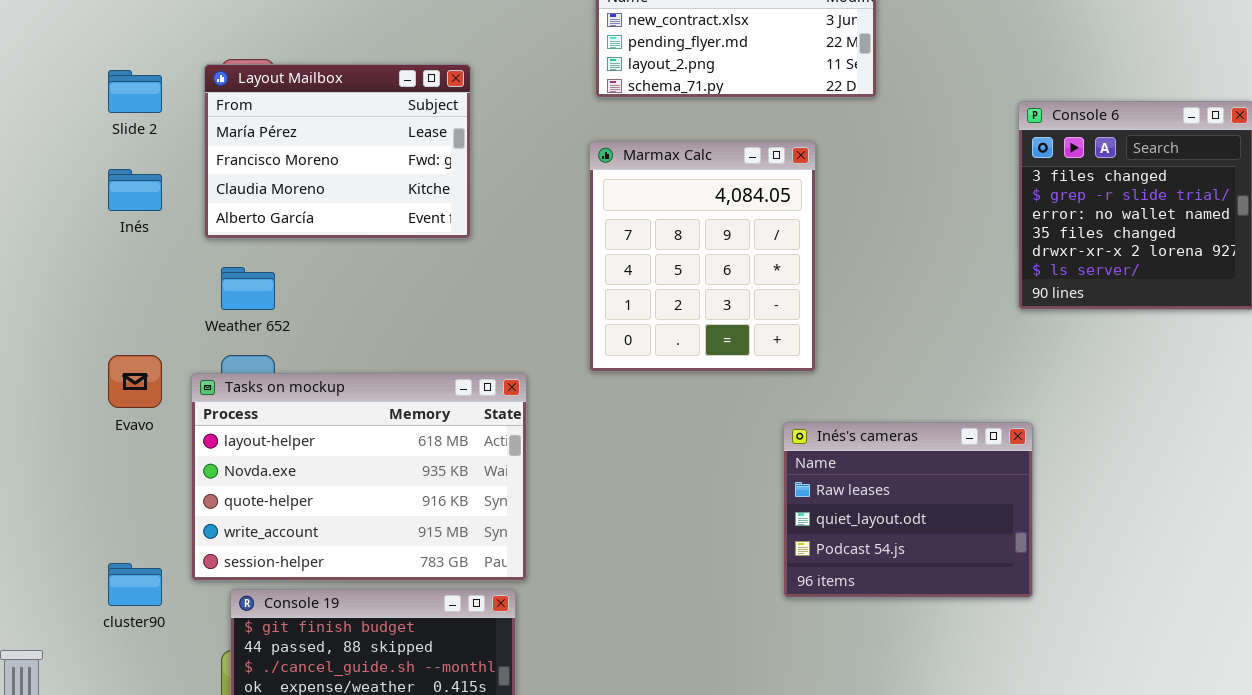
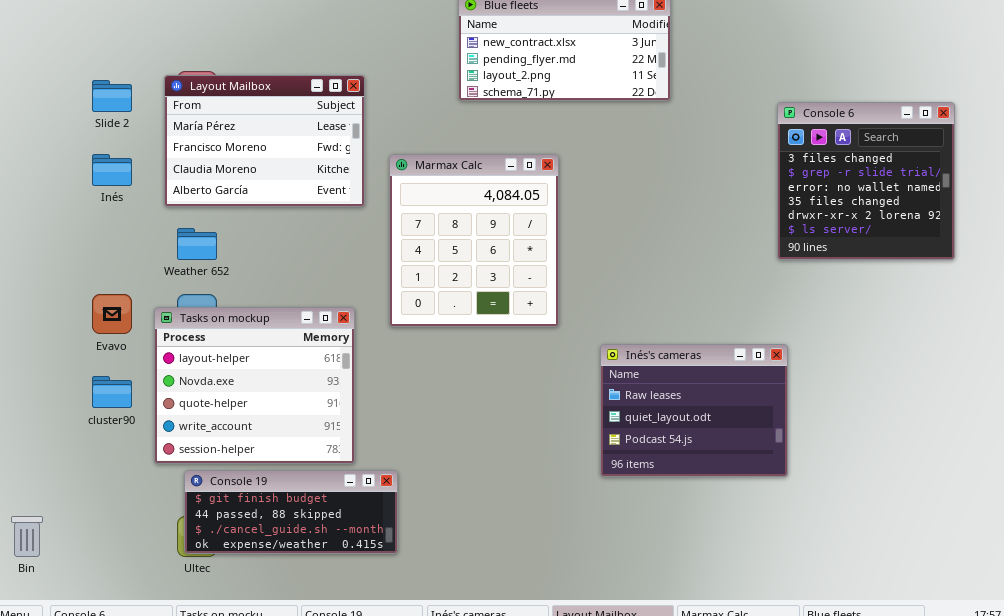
Marmax Calc: [589,141,816,372] -> [389,154,559,327], moved
Tasks on mockup: [191,373,527,581] -> [154,307,355,464], resized
cluster90: [108,563,162,606] -> [92,376,132,408], moved

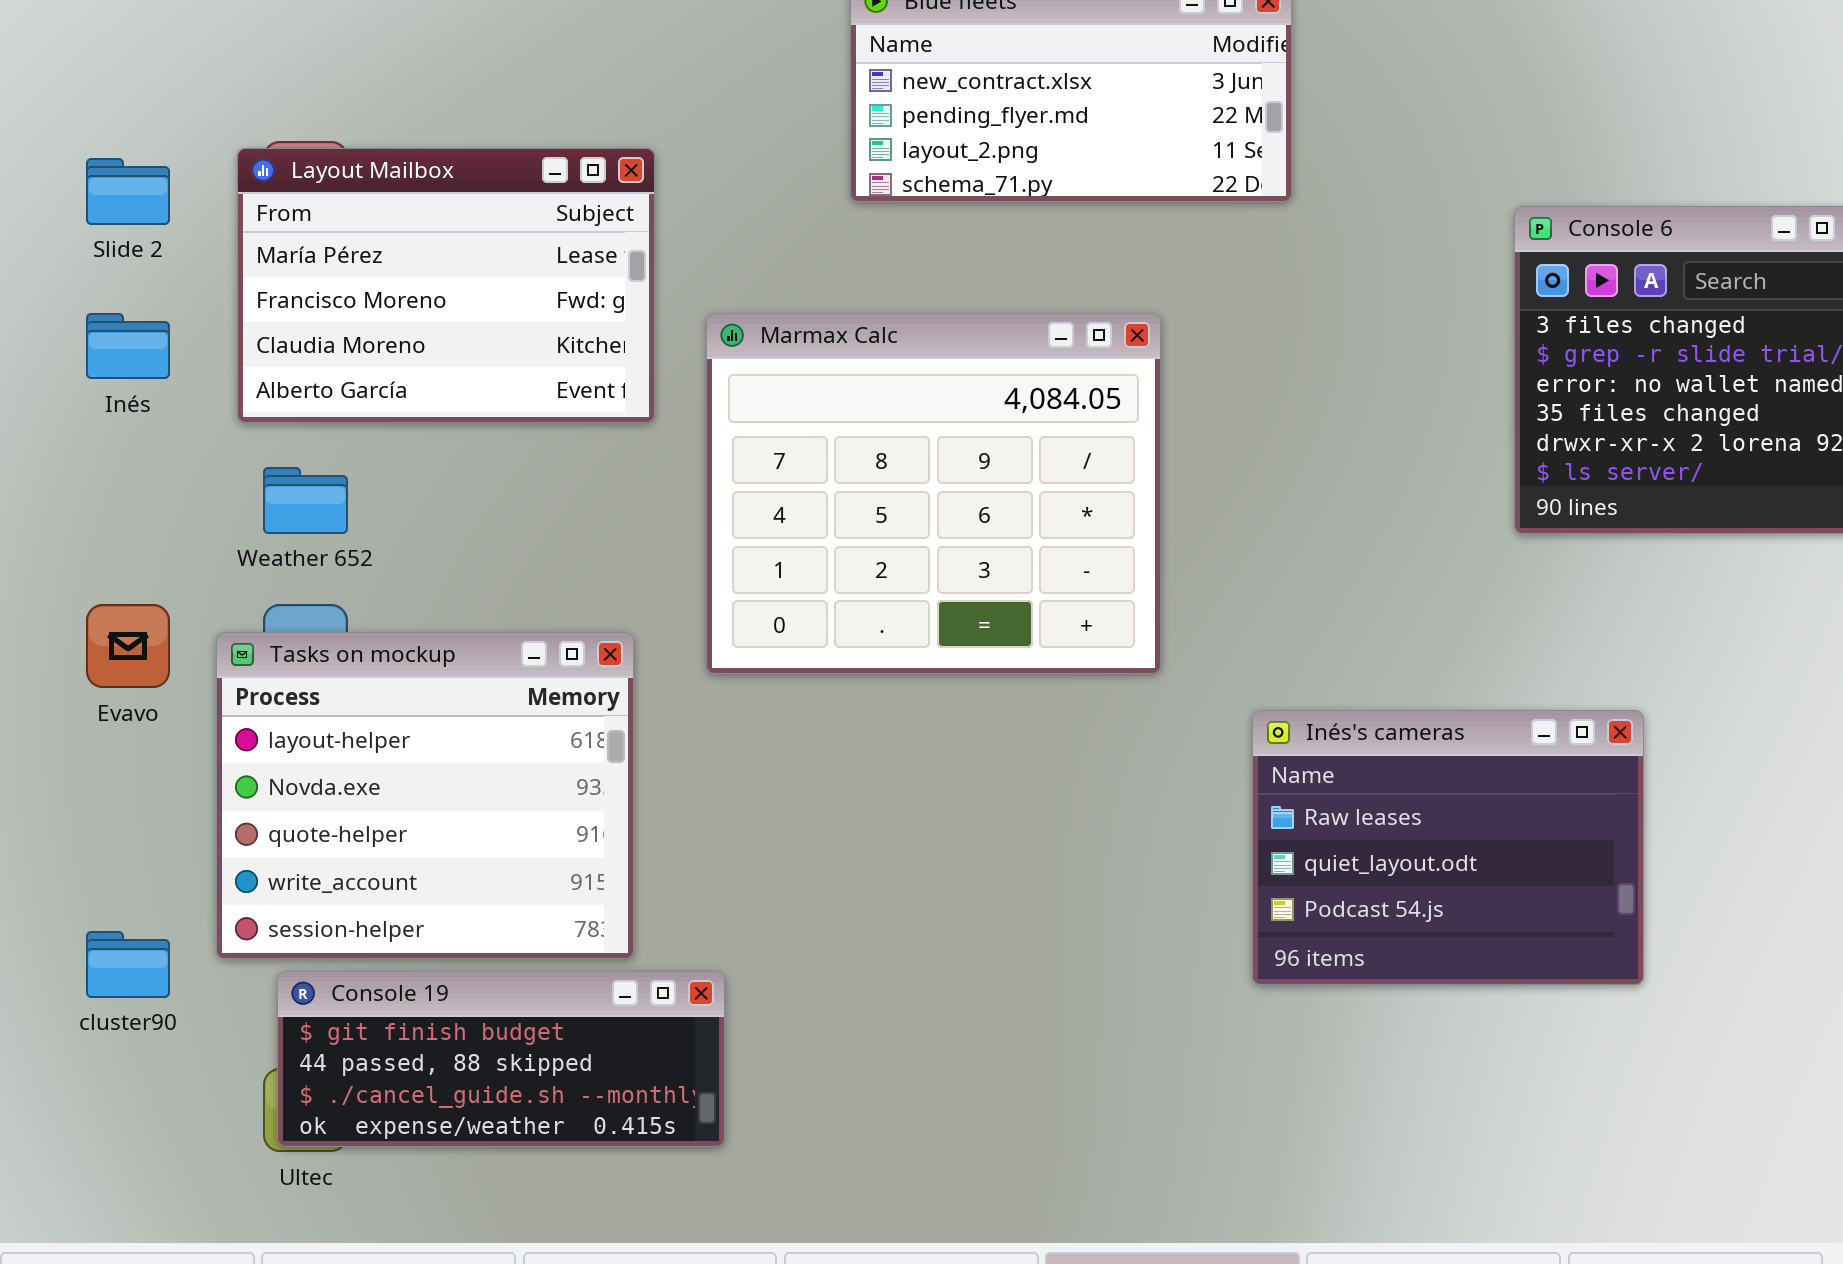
Marmax Calc: [389,154,559,327] -> [706,313,1161,674], resized
Inés's cameras: [600,344,788,477] -> [1252,710,1644,985], moved
cluster90: [92,376,132,408] -> [86,931,170,998], moved

